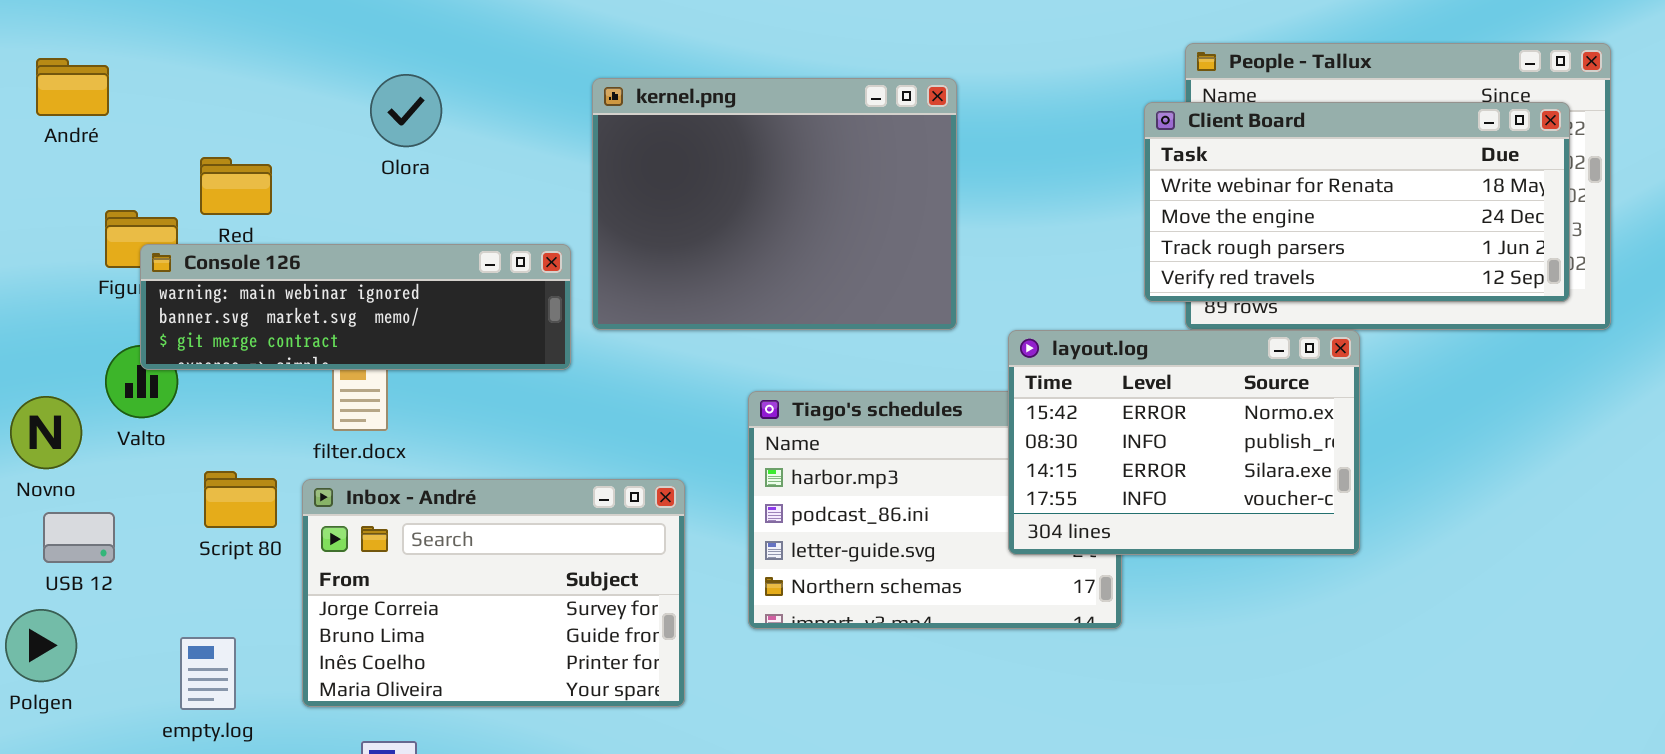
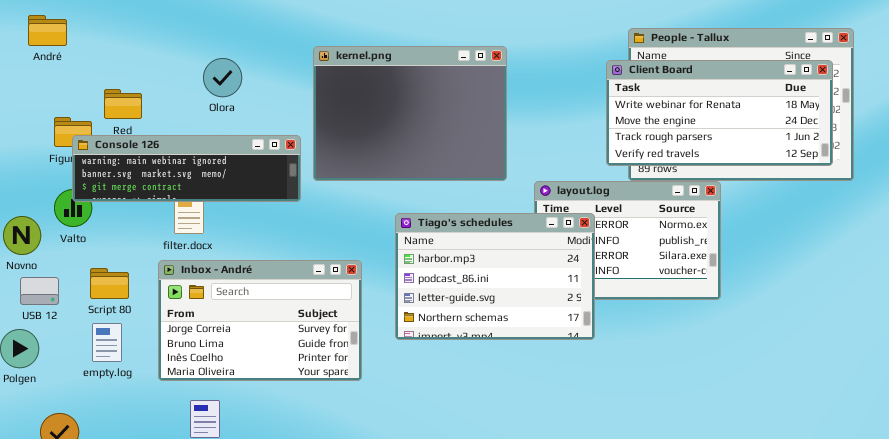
André: [36,58,109,116] -> [28,15,67,46], moved
Olora: [370,74,442,147] -> [203,58,242,97], moved
Tiago's schedules: [748,391,1122,629] -> [395,213,595,340], raised
Script 80: [204,471,277,528] -> [90,268,129,299], moved
empty.log: [180,637,236,710] -> [92,323,122,362], moved

